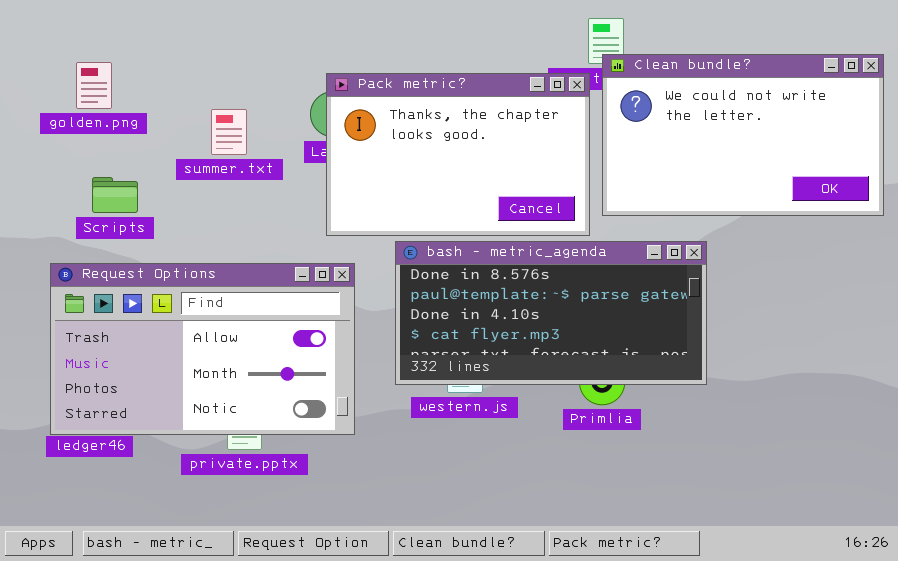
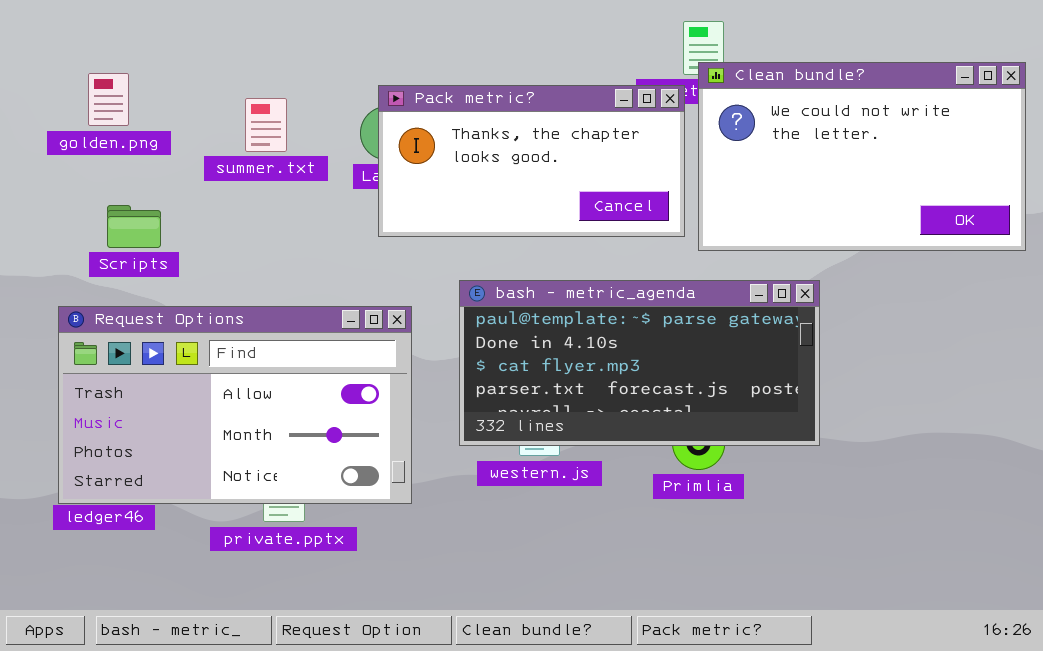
Pack metric?: [326,73,590,236] -> [378,85,685,237], resized
summer.txt: [211,109,247,155] -> [245,98,287,152], moved
bash - metric_agenda: [395,241,707,385] -> [459,280,820,446], scrolled down 1 row

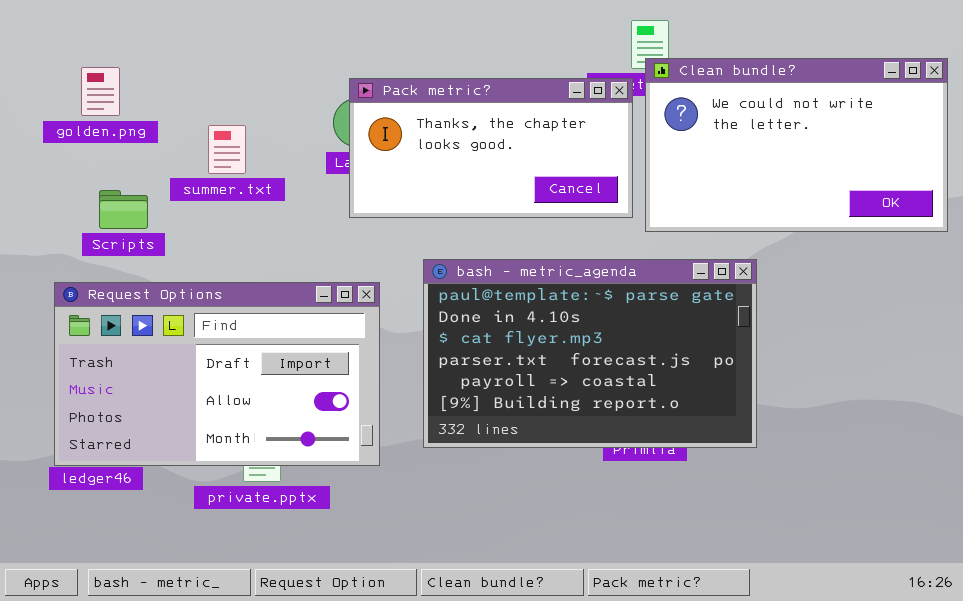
summer.txt: [245,98,287,152] -> [208,125,246,174], moved
bash - metric_agenda: [459,280,820,446] -> [423,259,757,448], resized
Request Options: [58,306,412,504] -> [54,282,380,466], scrolled up 1 row

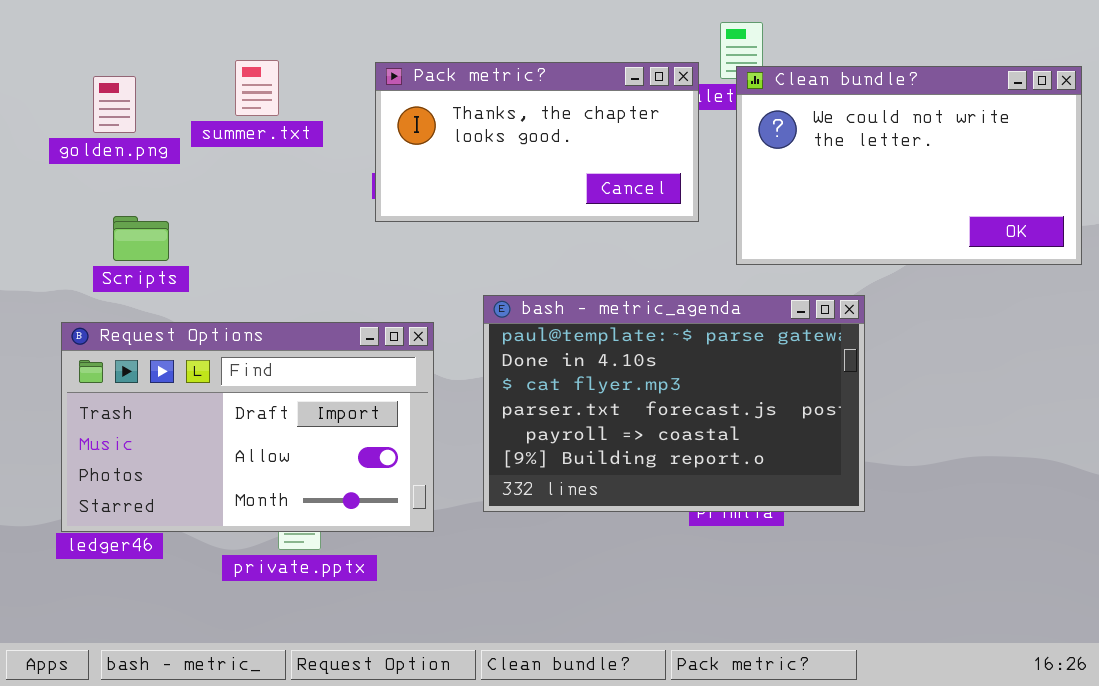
Pack metric?: [349,78,633,218] -> [375,62,699,222], moved
summer.txt: [208,125,246,174] -> [235,60,279,116], moved

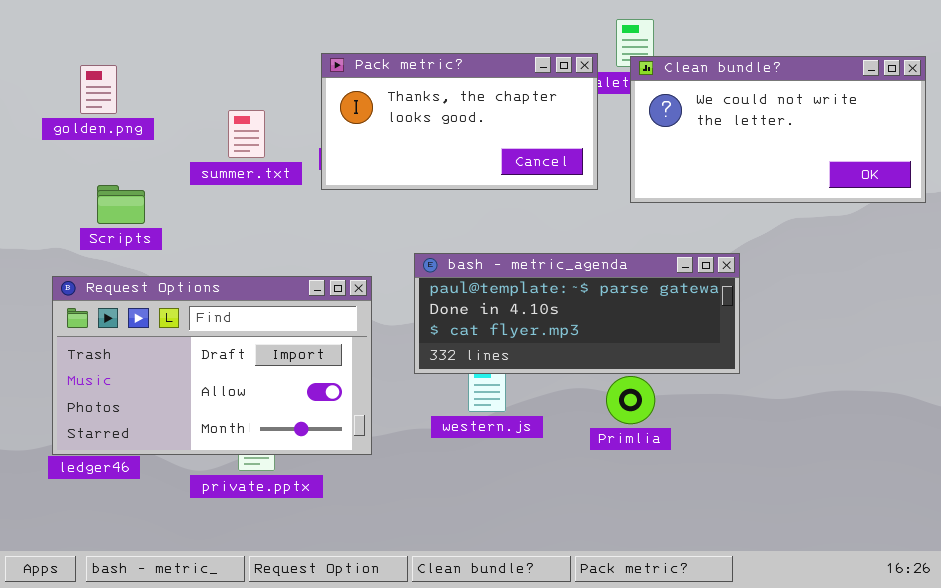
summer.txt: [235,60,279,116] -> [228,110,265,158], moved
Clean bundle?: [736,66,1082,265] -> [630,56,926,203], resized
bash - metric_agenda: [483,295,865,512] -> [414,253,740,374], resized

